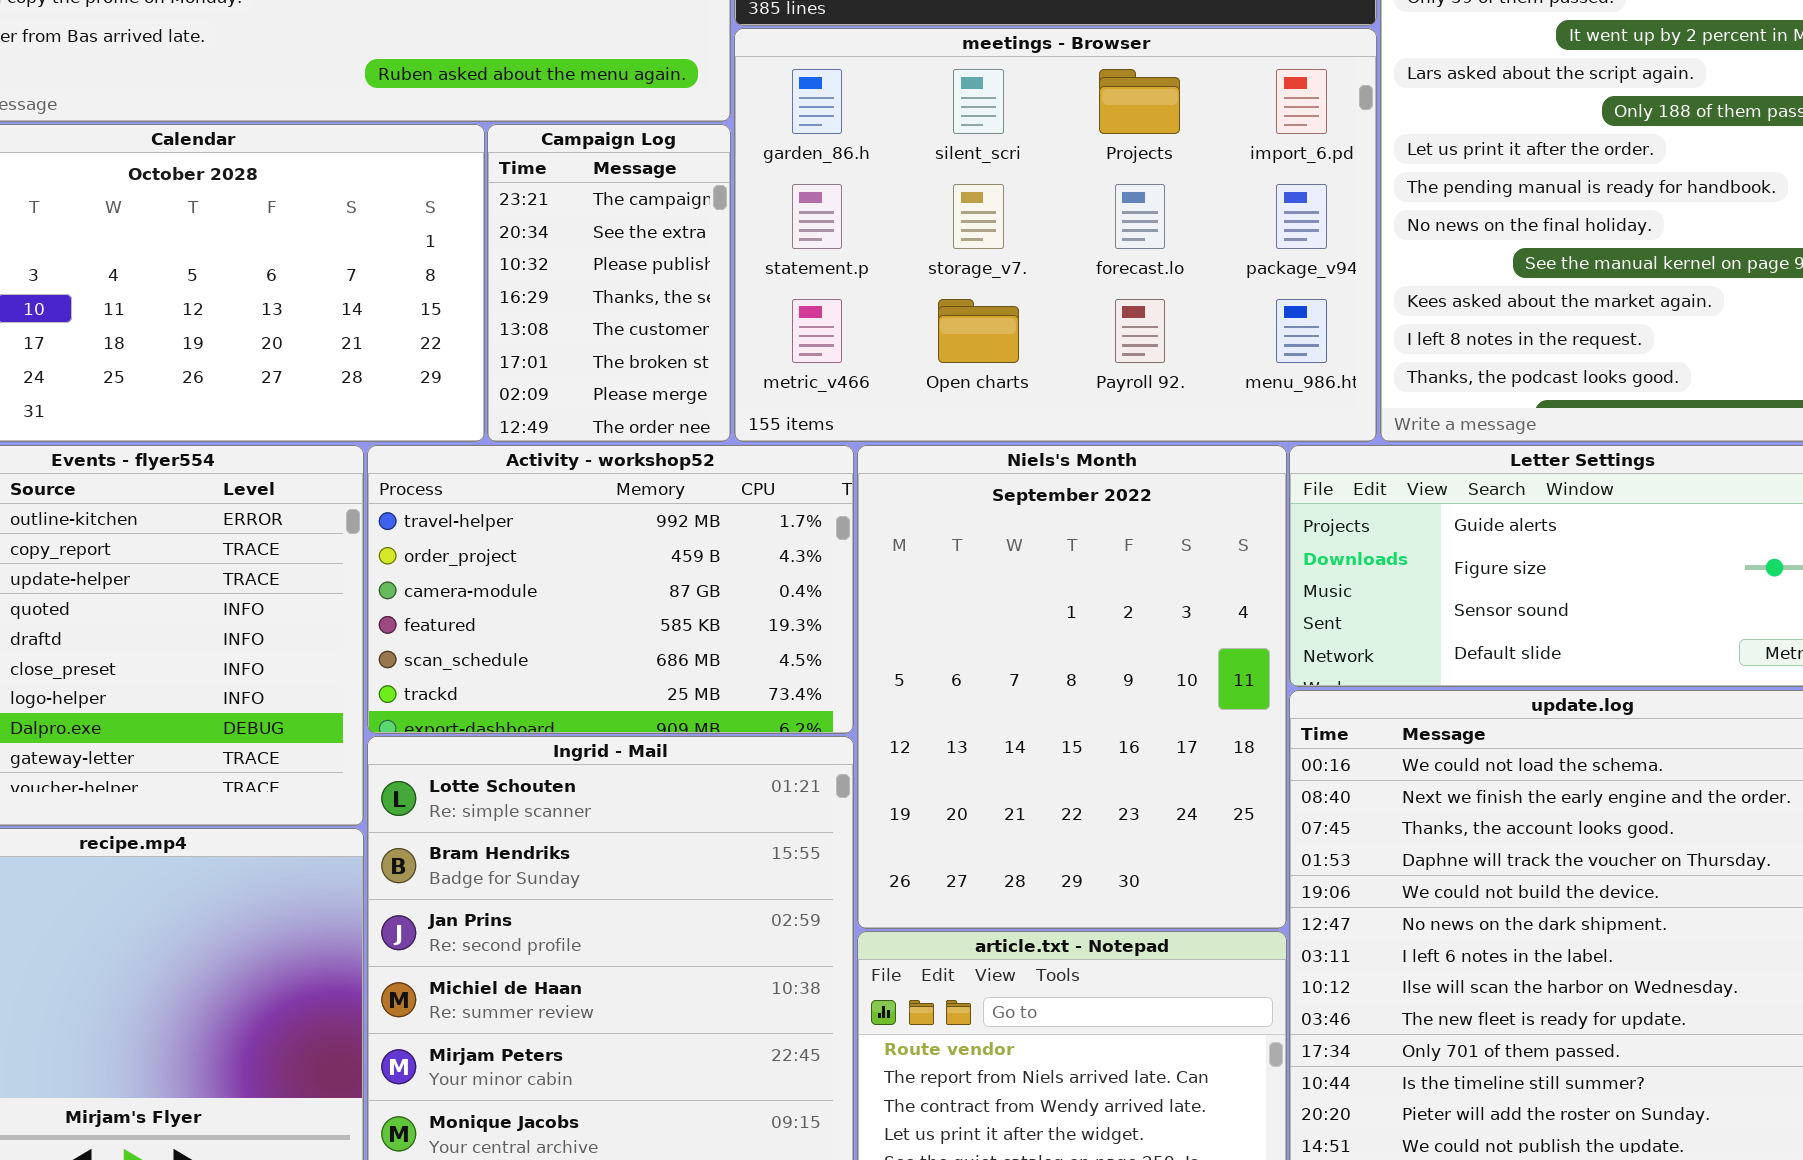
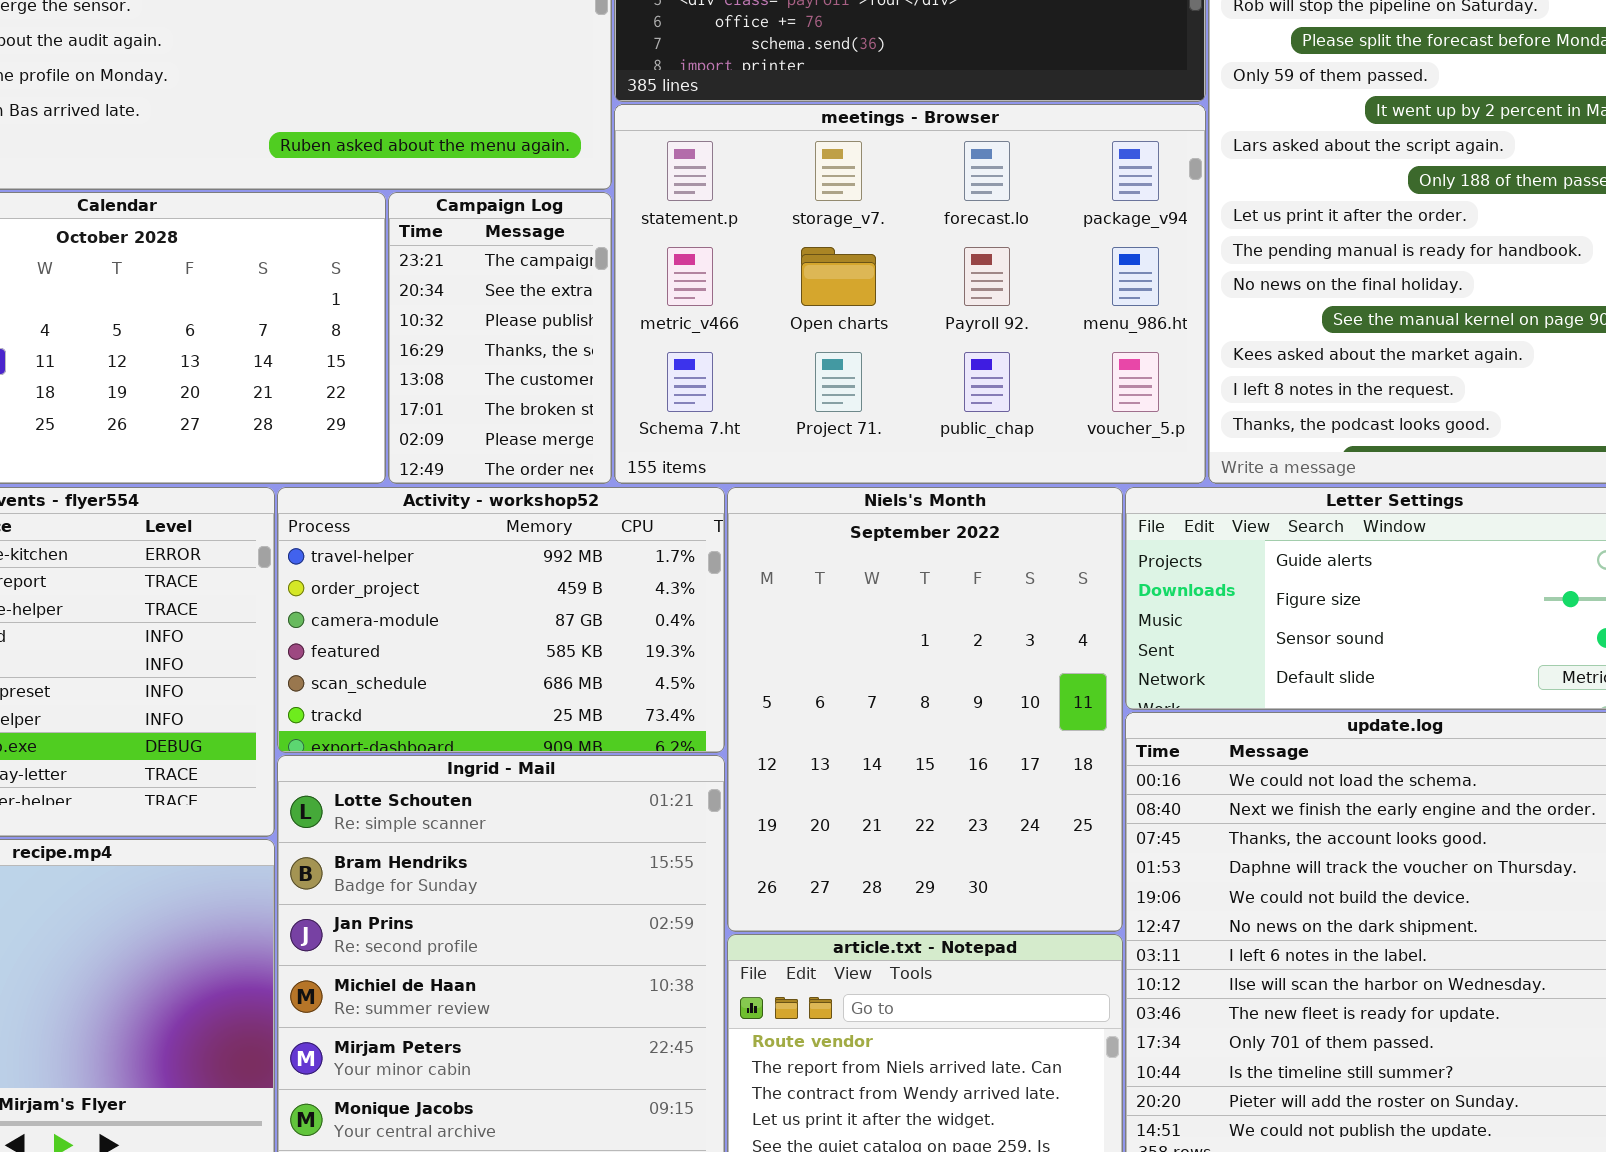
meetings - Browser: [734,28,1377,442] -> [614,104,1206,484], scrolled down 1 row

